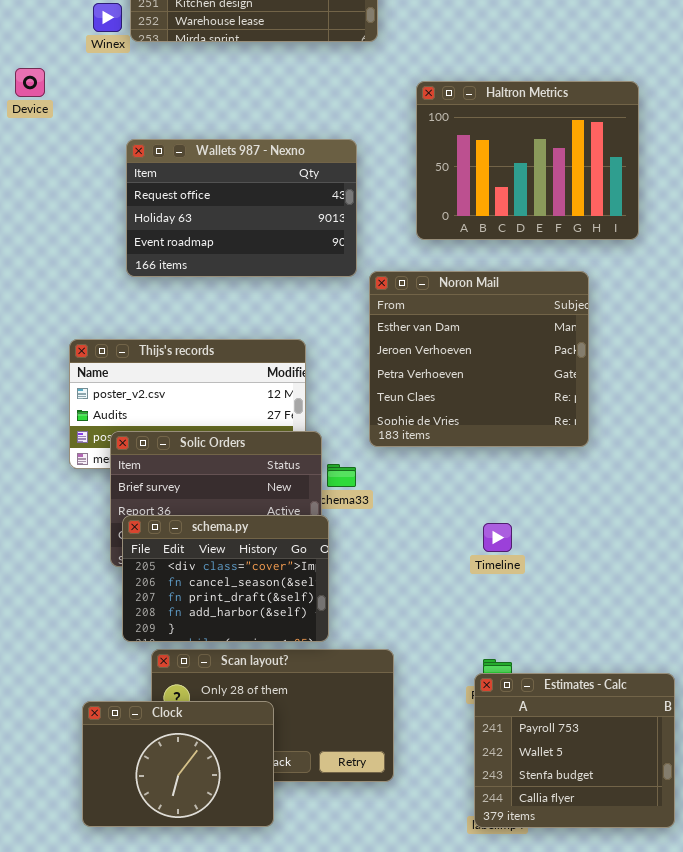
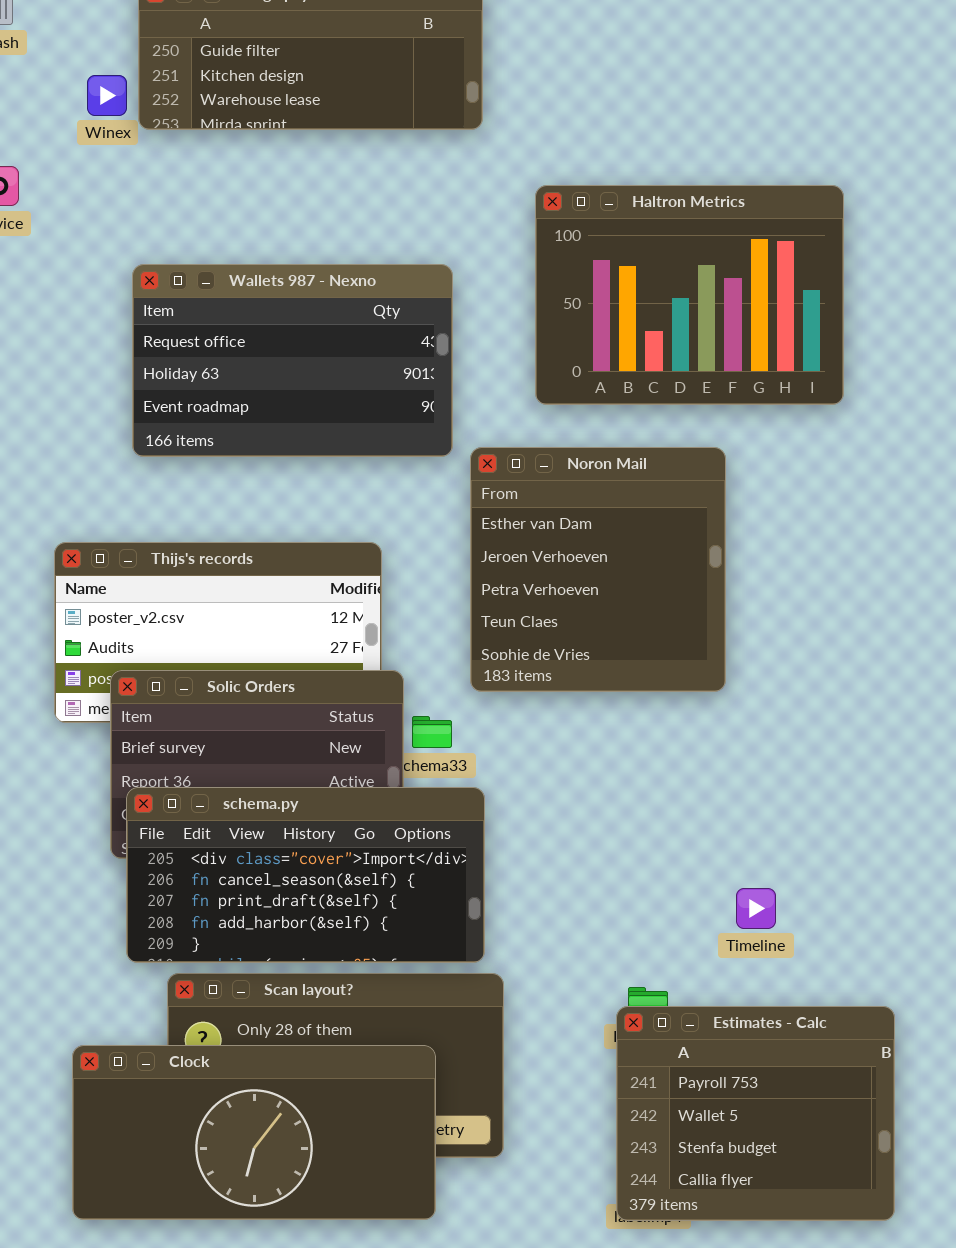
Noron Mail: [369,271,589,447] -> [470,447,726,692], resized
schema.py: [122,515,329,642] -> [126,787,485,963], resized
Timeline: [483,523,512,552] -> [736,888,776,929], moved
Clock: [82,701,274,827] -> [72,1045,436,1220], resized

